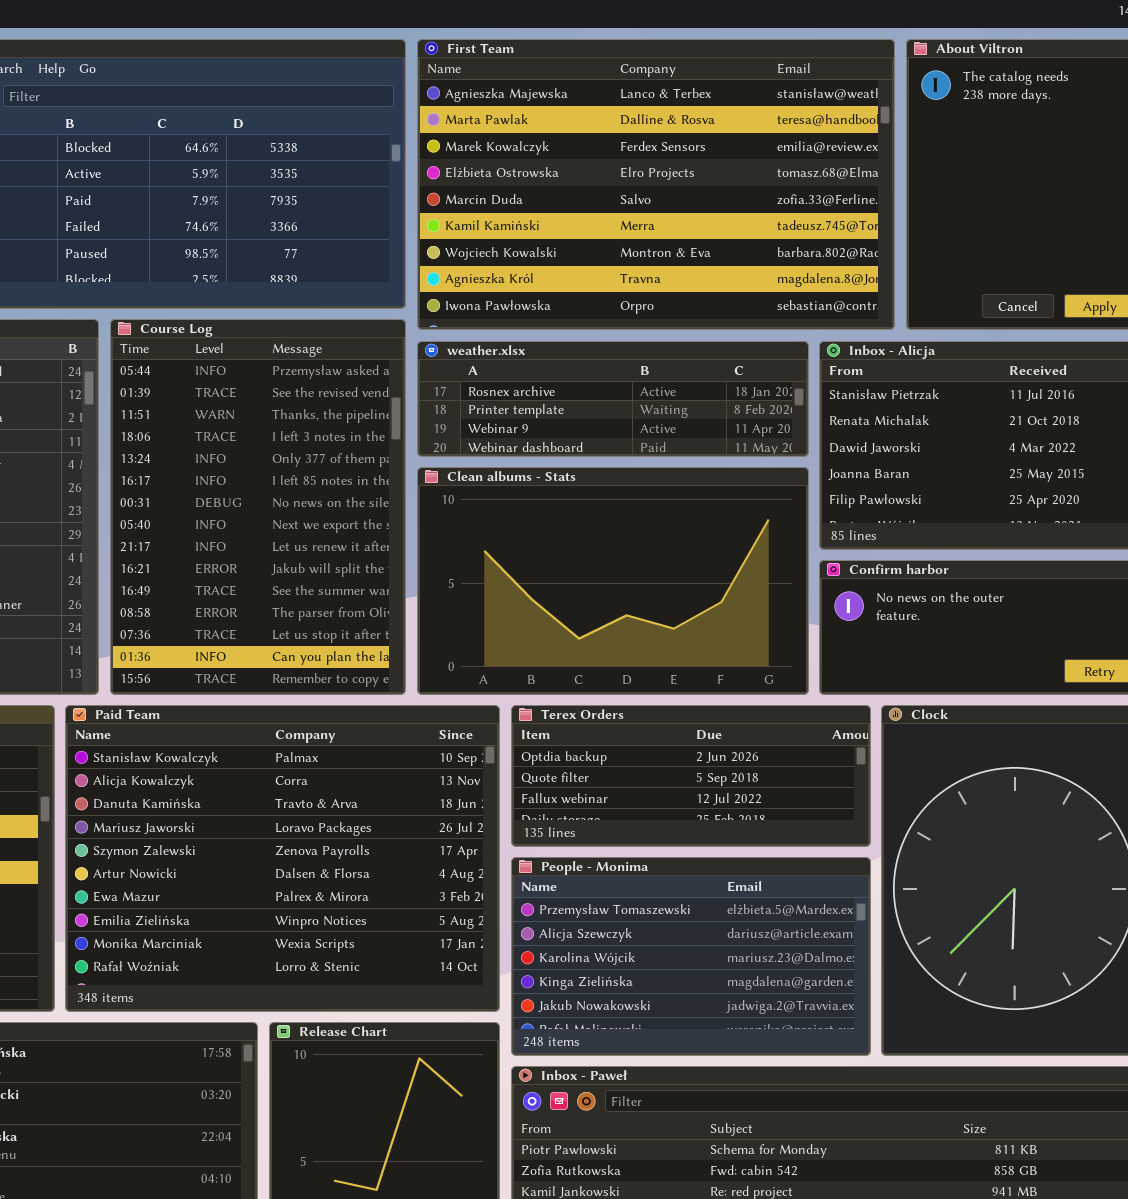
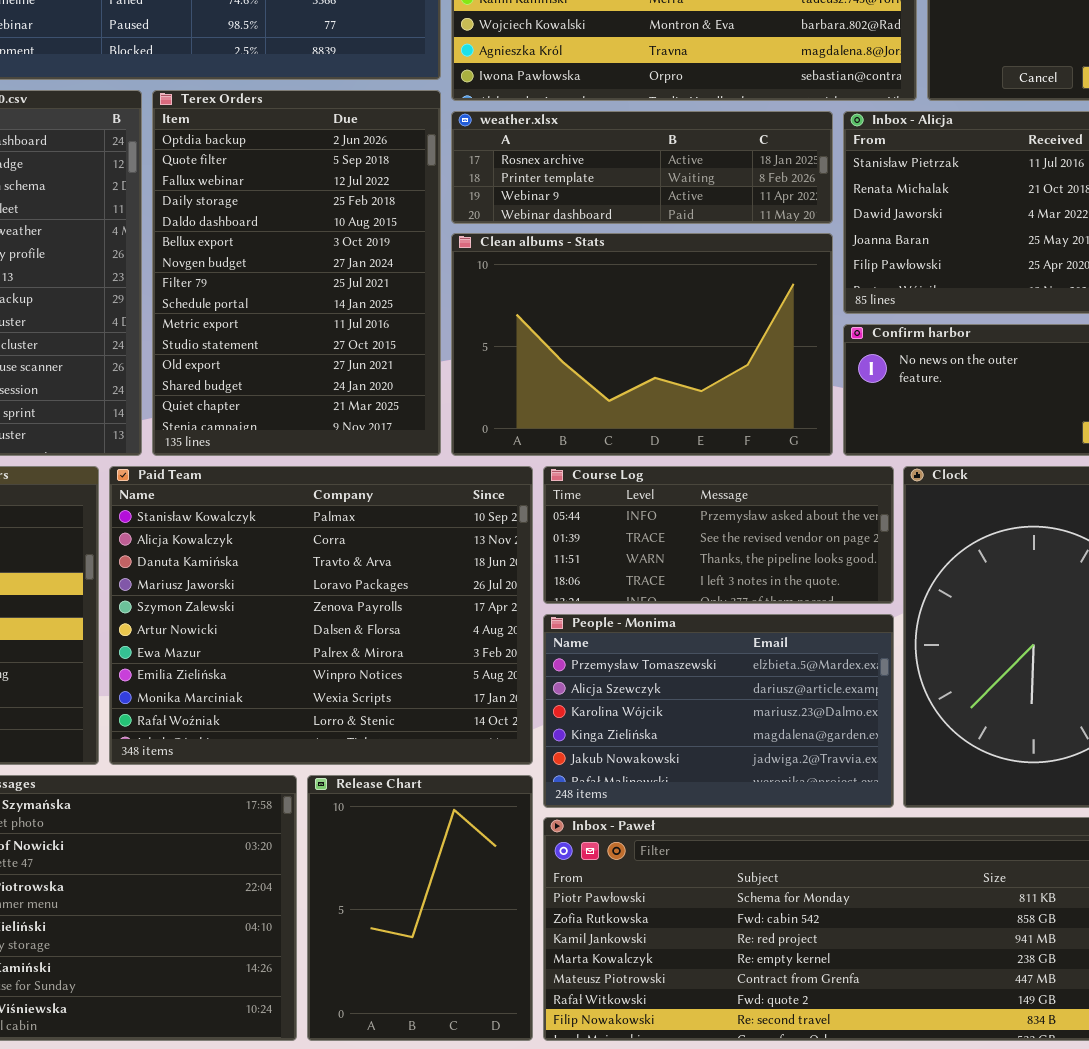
Course Log: [110,319,406,695] -> [543,466,894,604], moved, resized
Terex Orders: [511,705,871,847] -> [152,90,441,456], moved, resized

